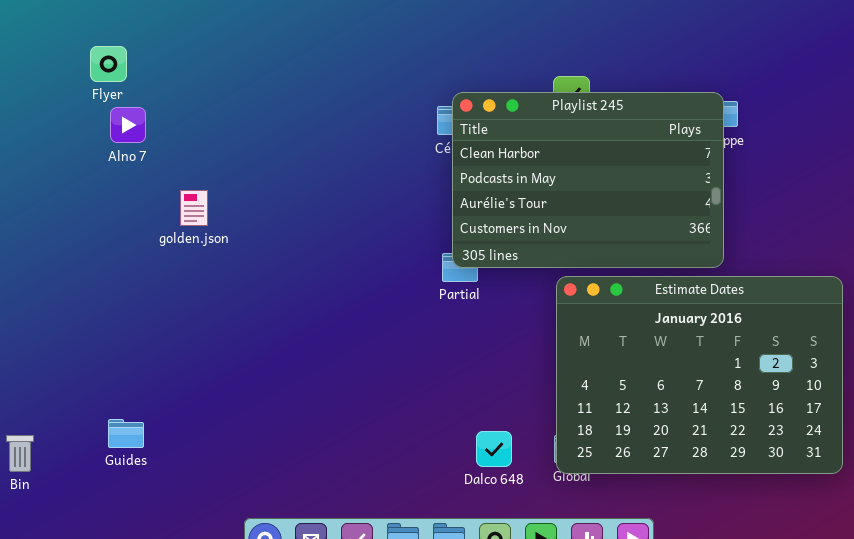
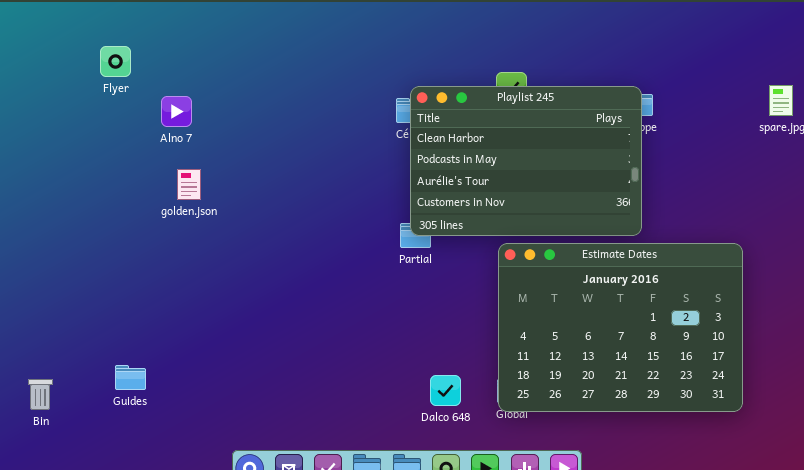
Alno 7: [110,107,146,143] -> [161,96,192,127], moved

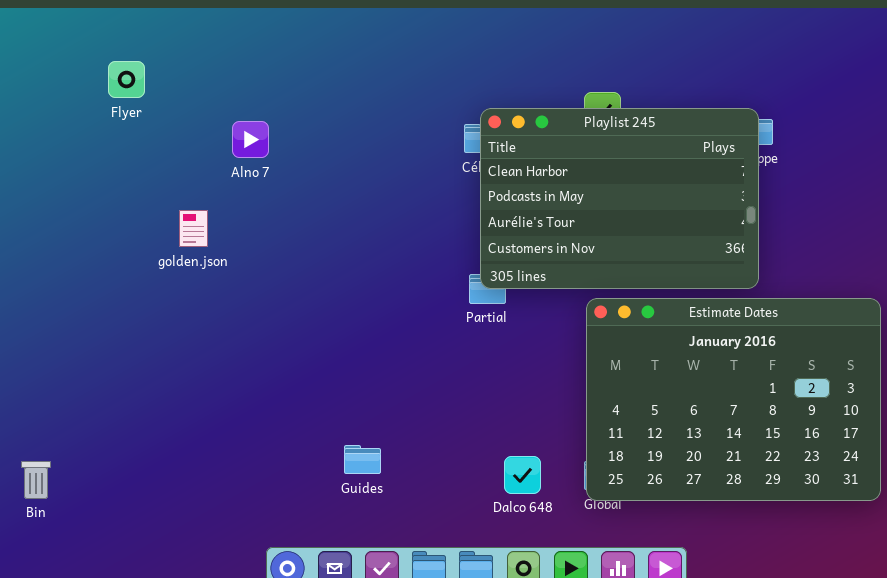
Alno 7: [161,96,192,127] -> [232,121,269,158], moved
golden.json: [177,169,201,200] -> [179,210,208,247], moved
Guides: [115,365,146,390] -> [344,445,381,474], moved

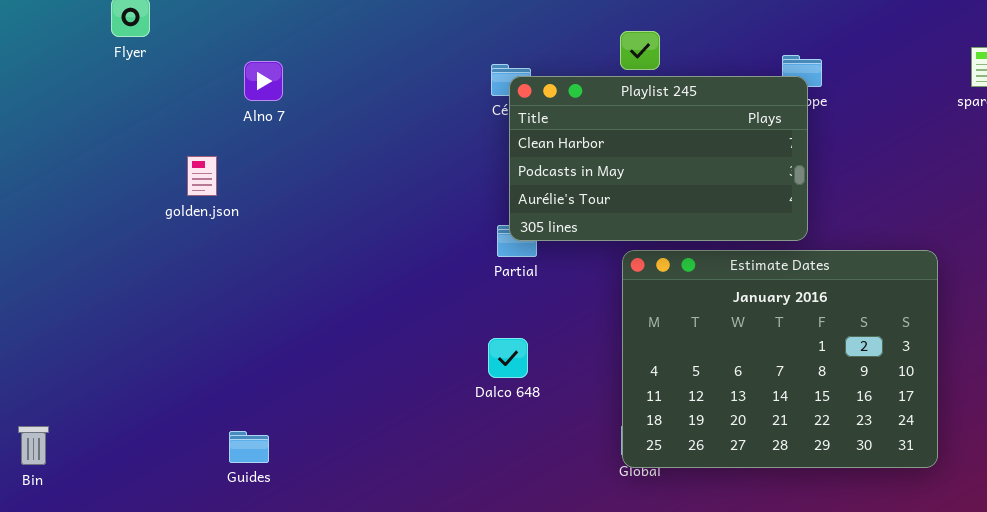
Playlist 245: [480,108,759,289] -> [509,76,808,241], resized
Guides: [344,445,381,474] -> [229,431,269,463], moved
Dalco 648: [504,456,541,494] -> [488,338,528,378], moved

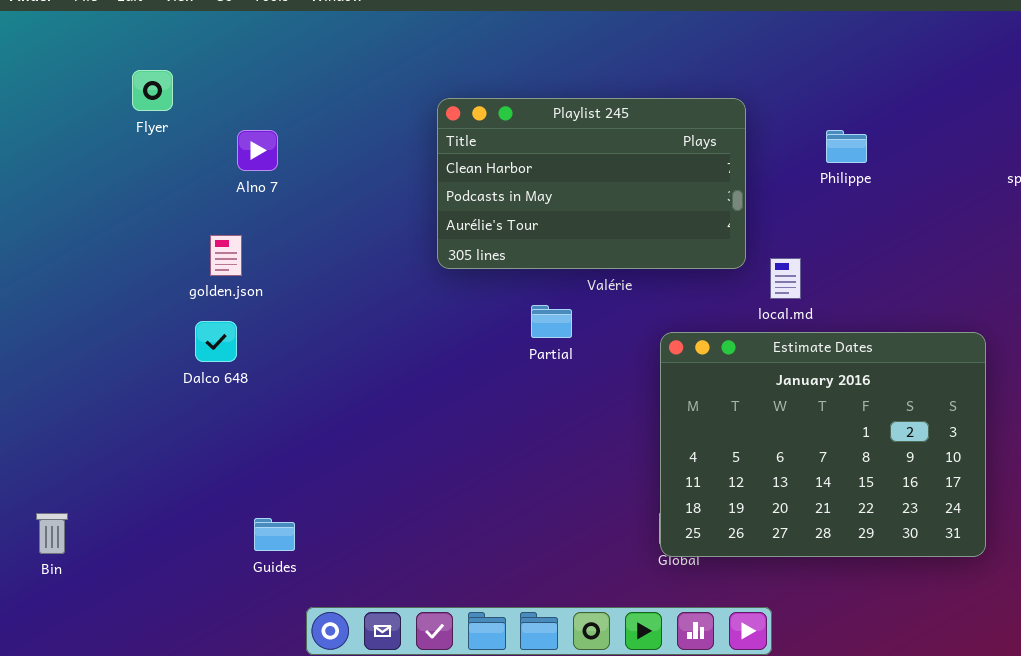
Alno 7: [244,61,283,101] -> [237,130,278,171], moved
Playlist 245: [509,76,808,241] -> [437,98,746,269], moved
Dalco 648: [488,338,528,378] -> [195,321,237,362], moved

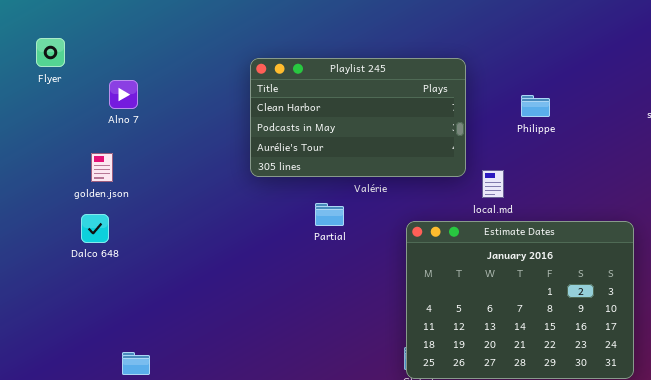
Philippe: [826,130,867,163] -> [521,95,550,117], moved

